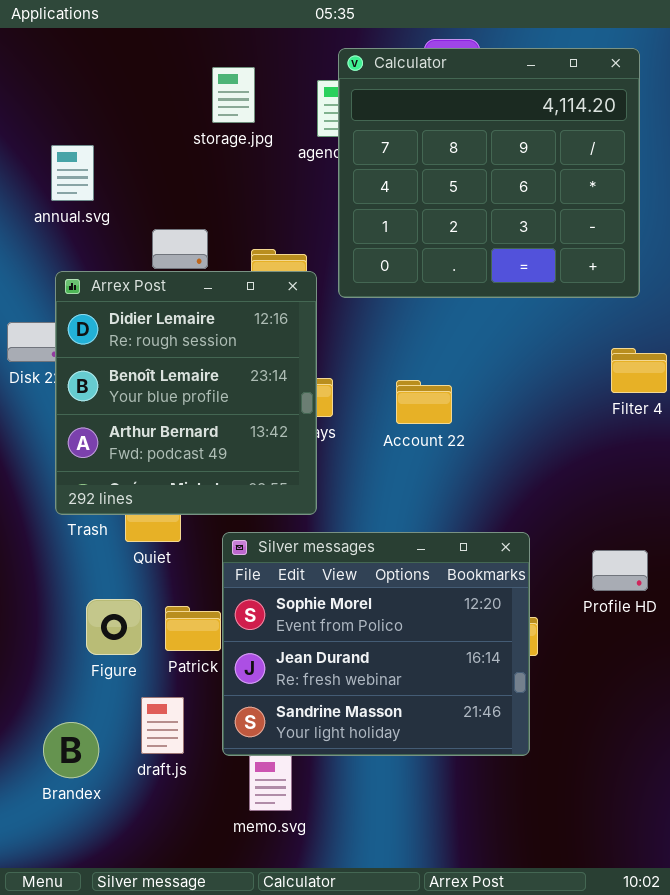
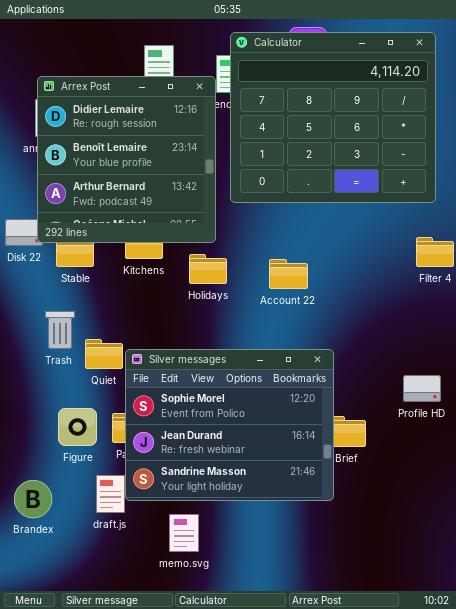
Arrex Post: [55,271,317,515] -> [37,76,216,243], moved
Silver messages: [222,532,530,756] -> [125,349,334,501], moved
Brandex: [43,722,99,778] -> [14,480,52,518], moved

